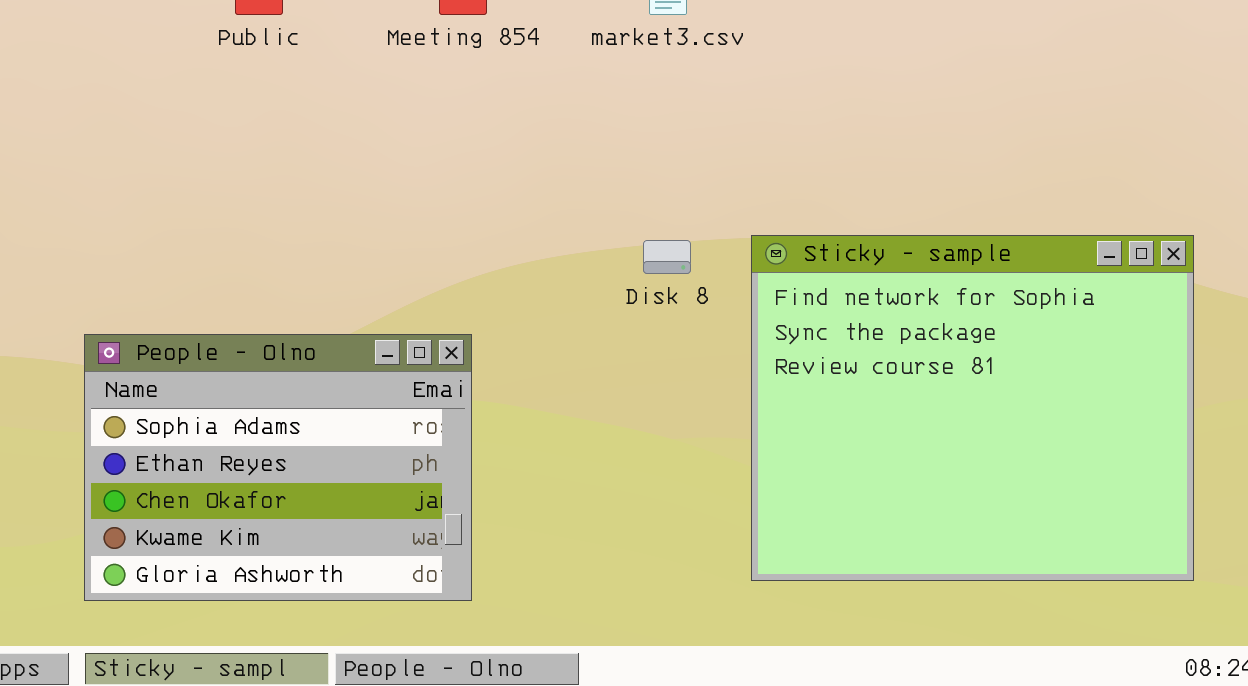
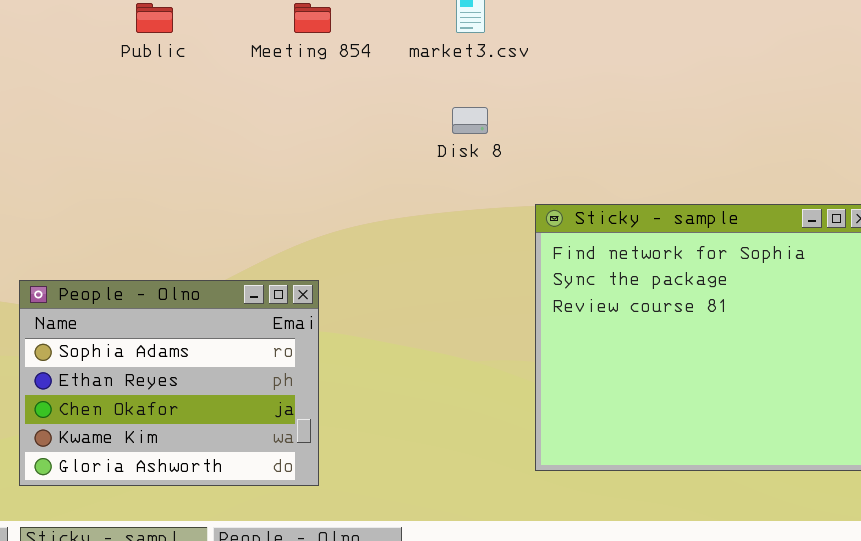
Disk 8: [643,240,691,274] -> [452,107,488,134], moved

